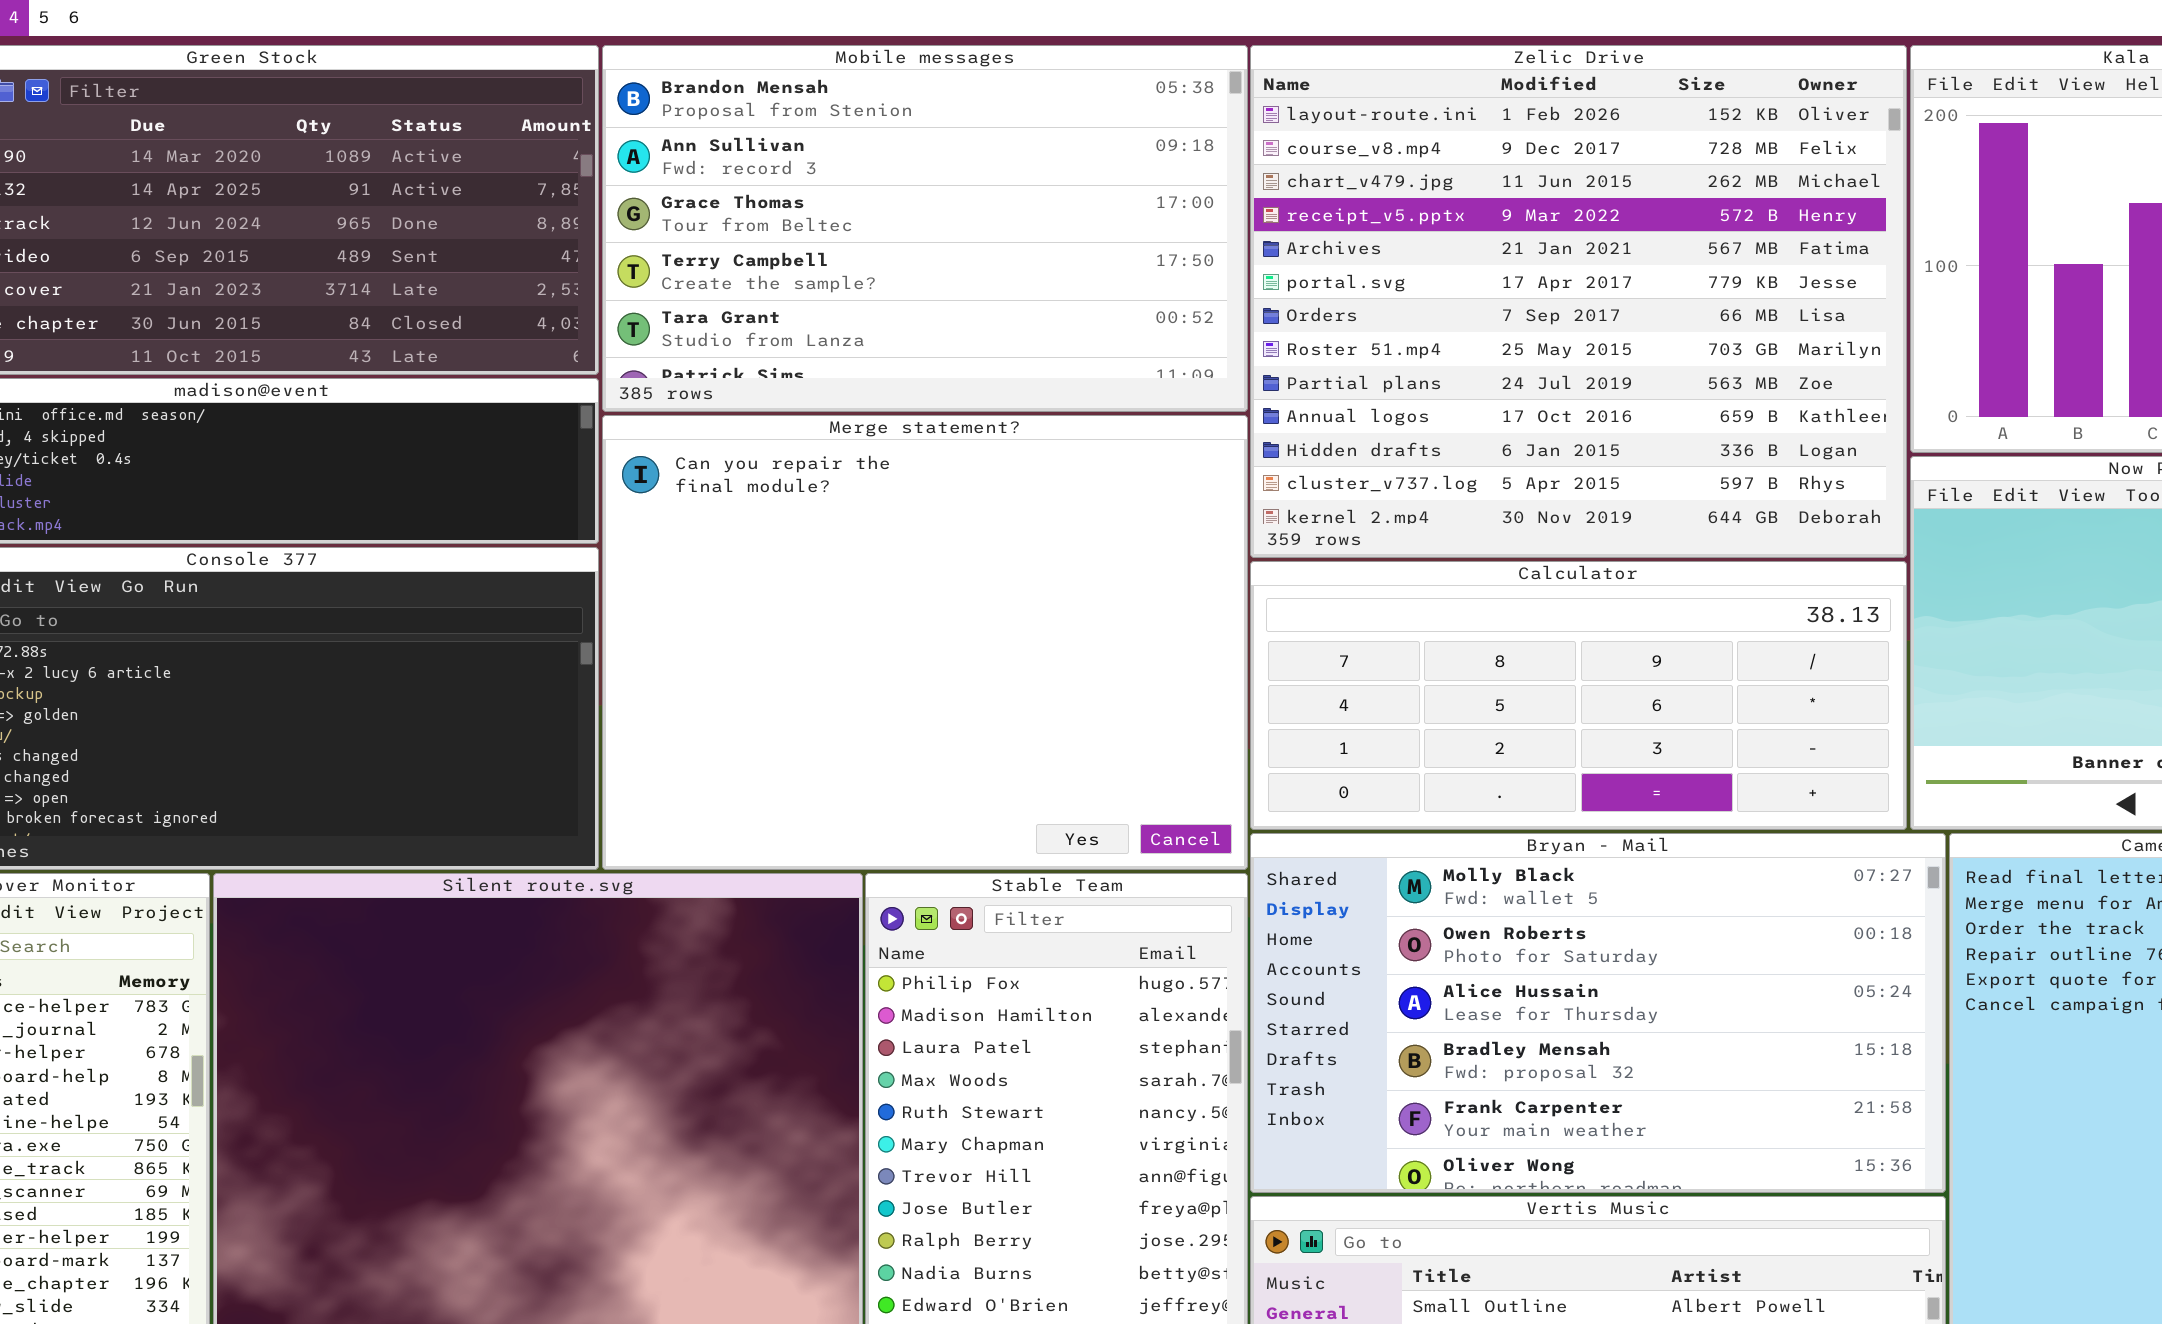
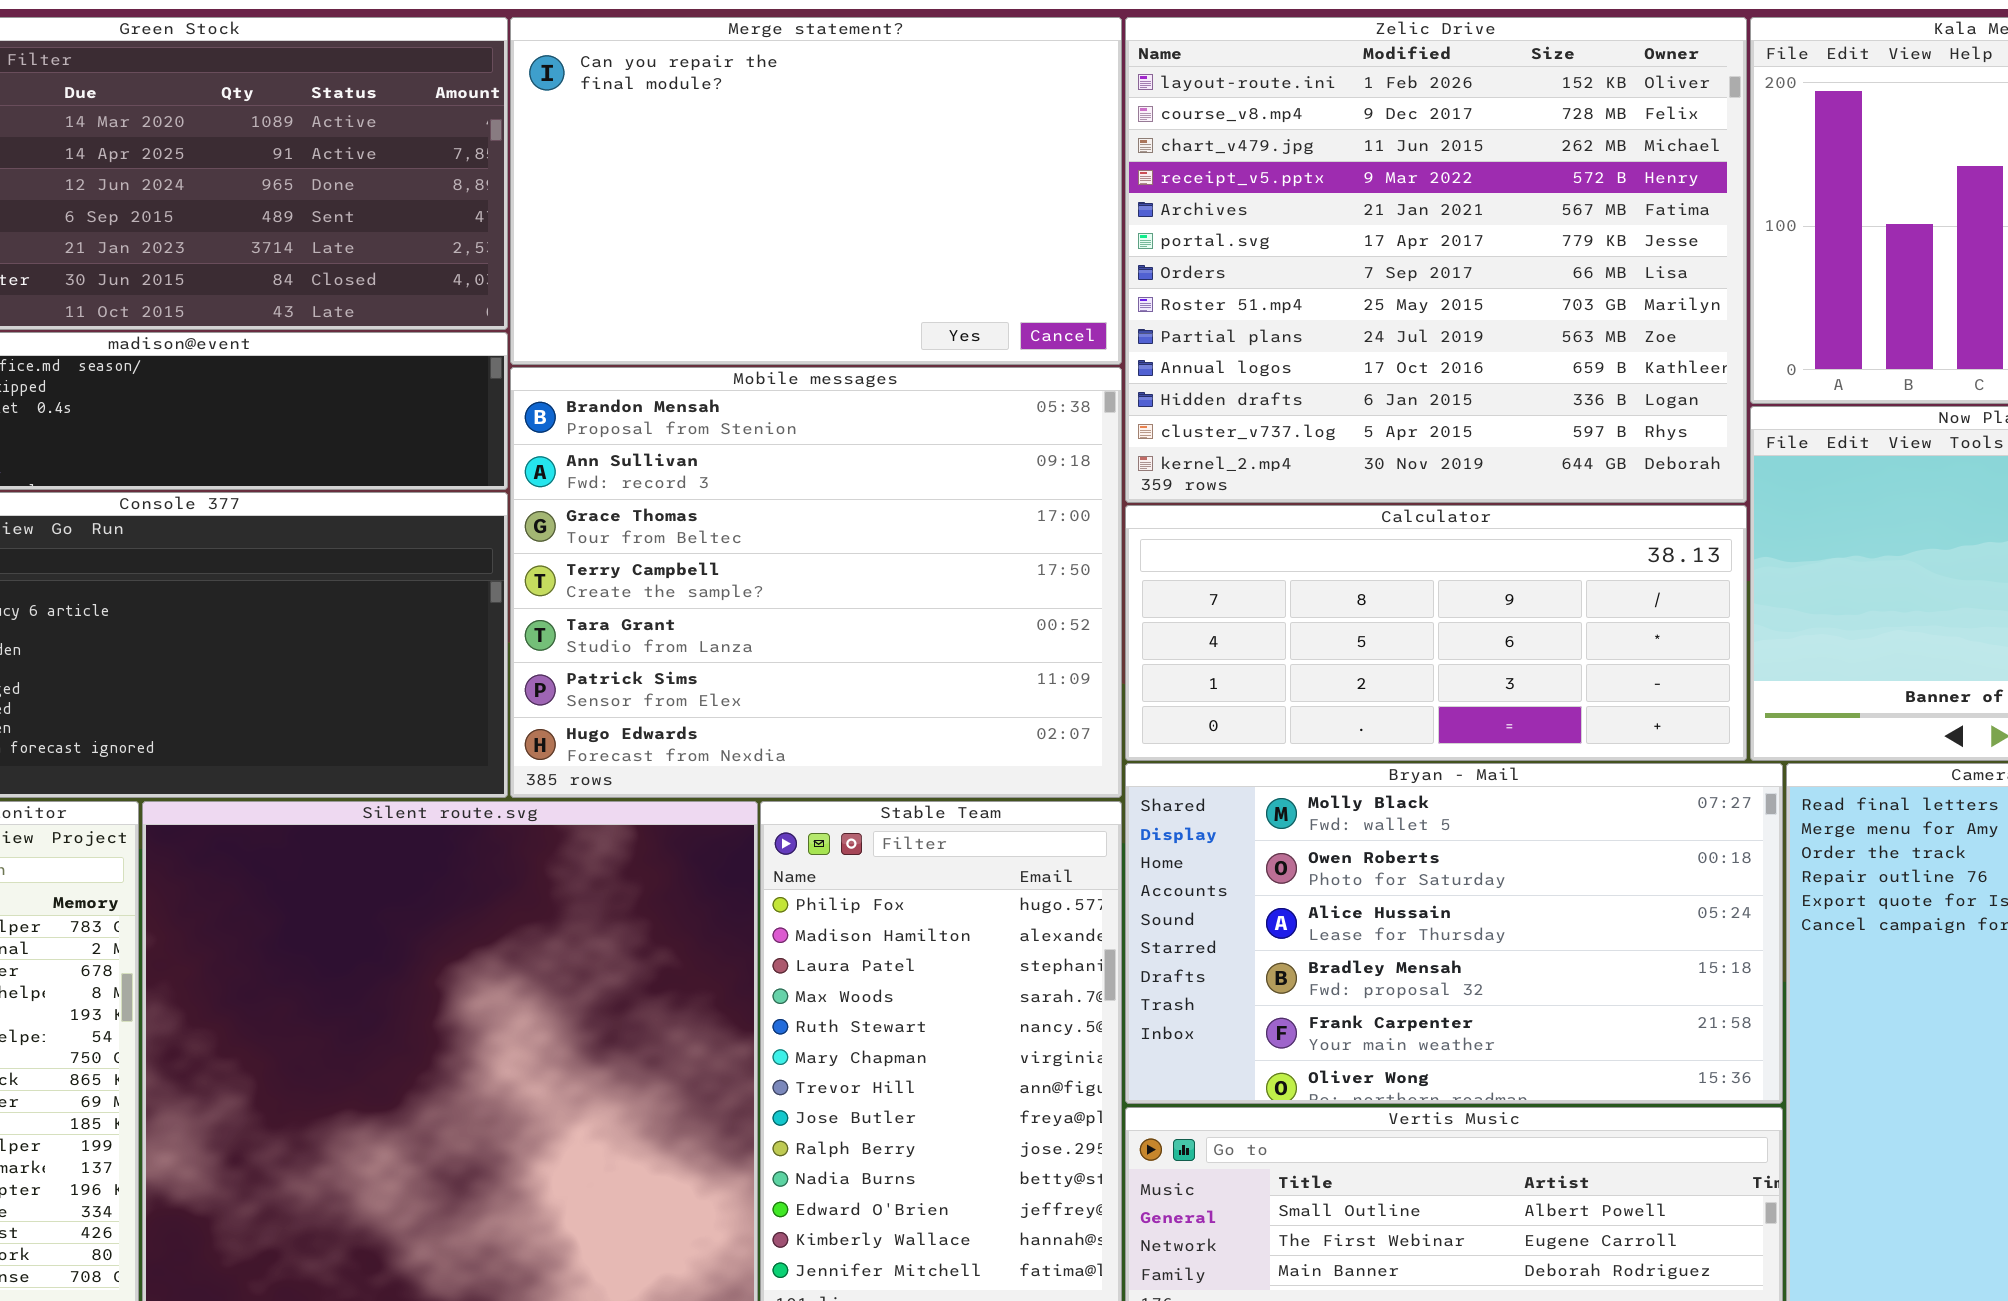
Mobile messages: [602,45,1248,412] -> [510,367,1122,798], moved, resized
Merge statement?: [602,415,1248,870] -> [510,17,1122,365], moved, resized

